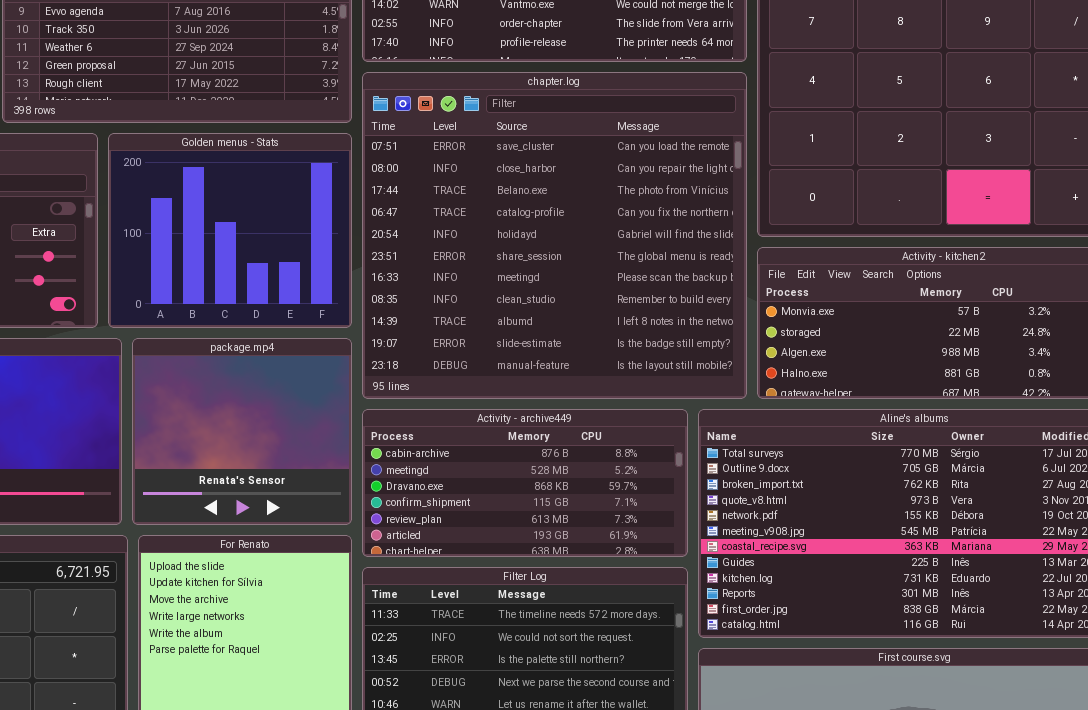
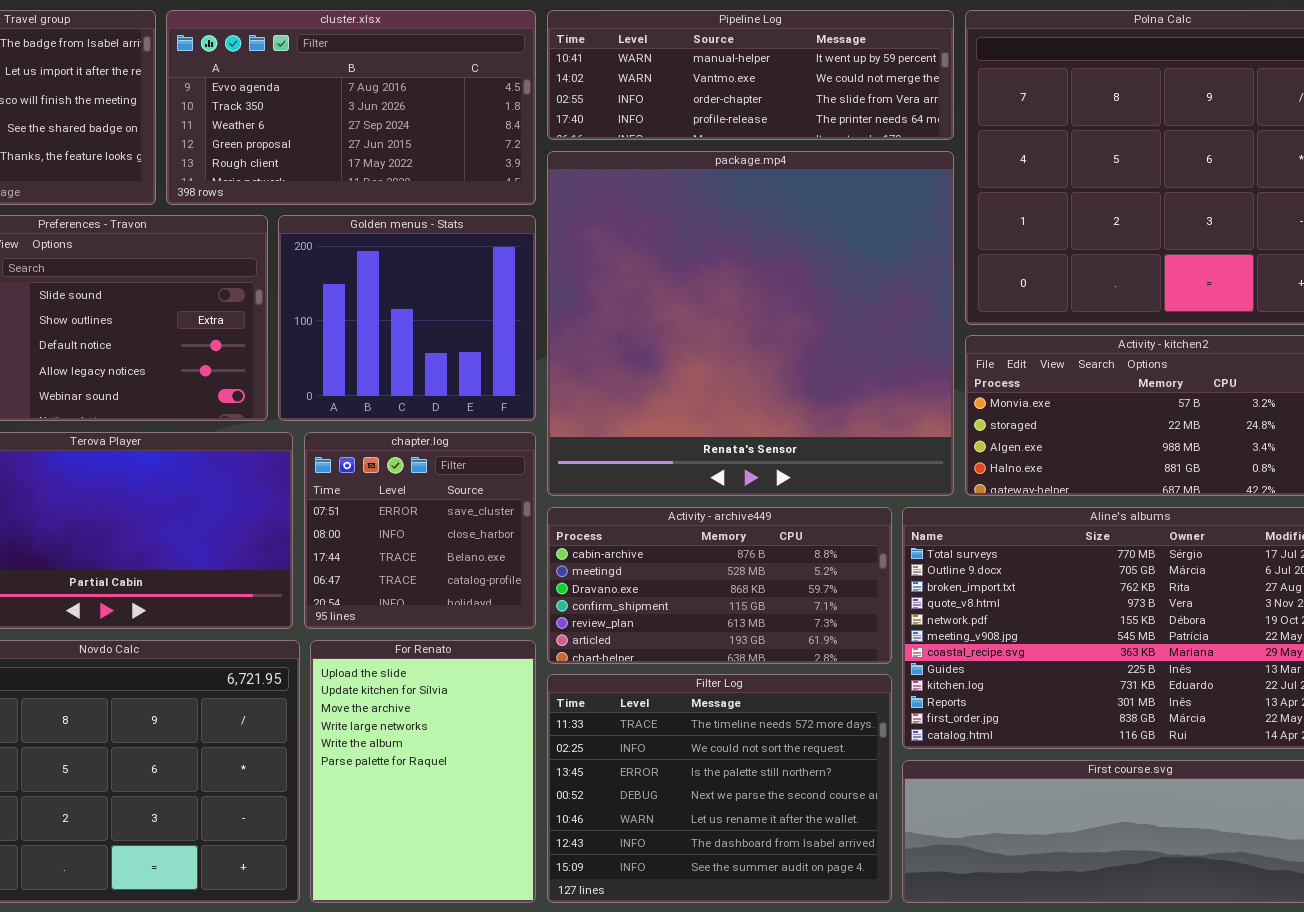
chapter.log: [362,72,747,399] -> [304,432,536,629], moved, resized
package.mp4: [132,338,352,525] -> [547,151,954,496], moved, resized

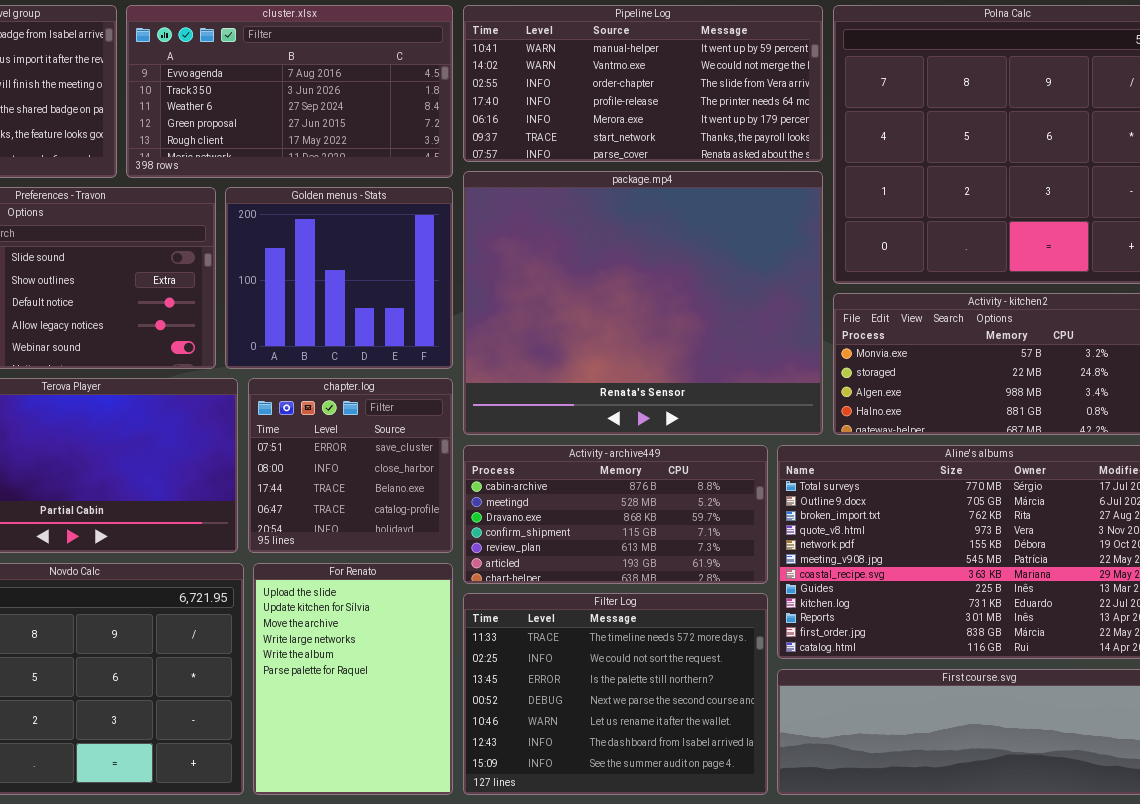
Pipeline Log: [547,10,954,140] -> [463,5,823,162], resized
package.mp4: [547,151,954,496] -> [463,171,823,435], resized

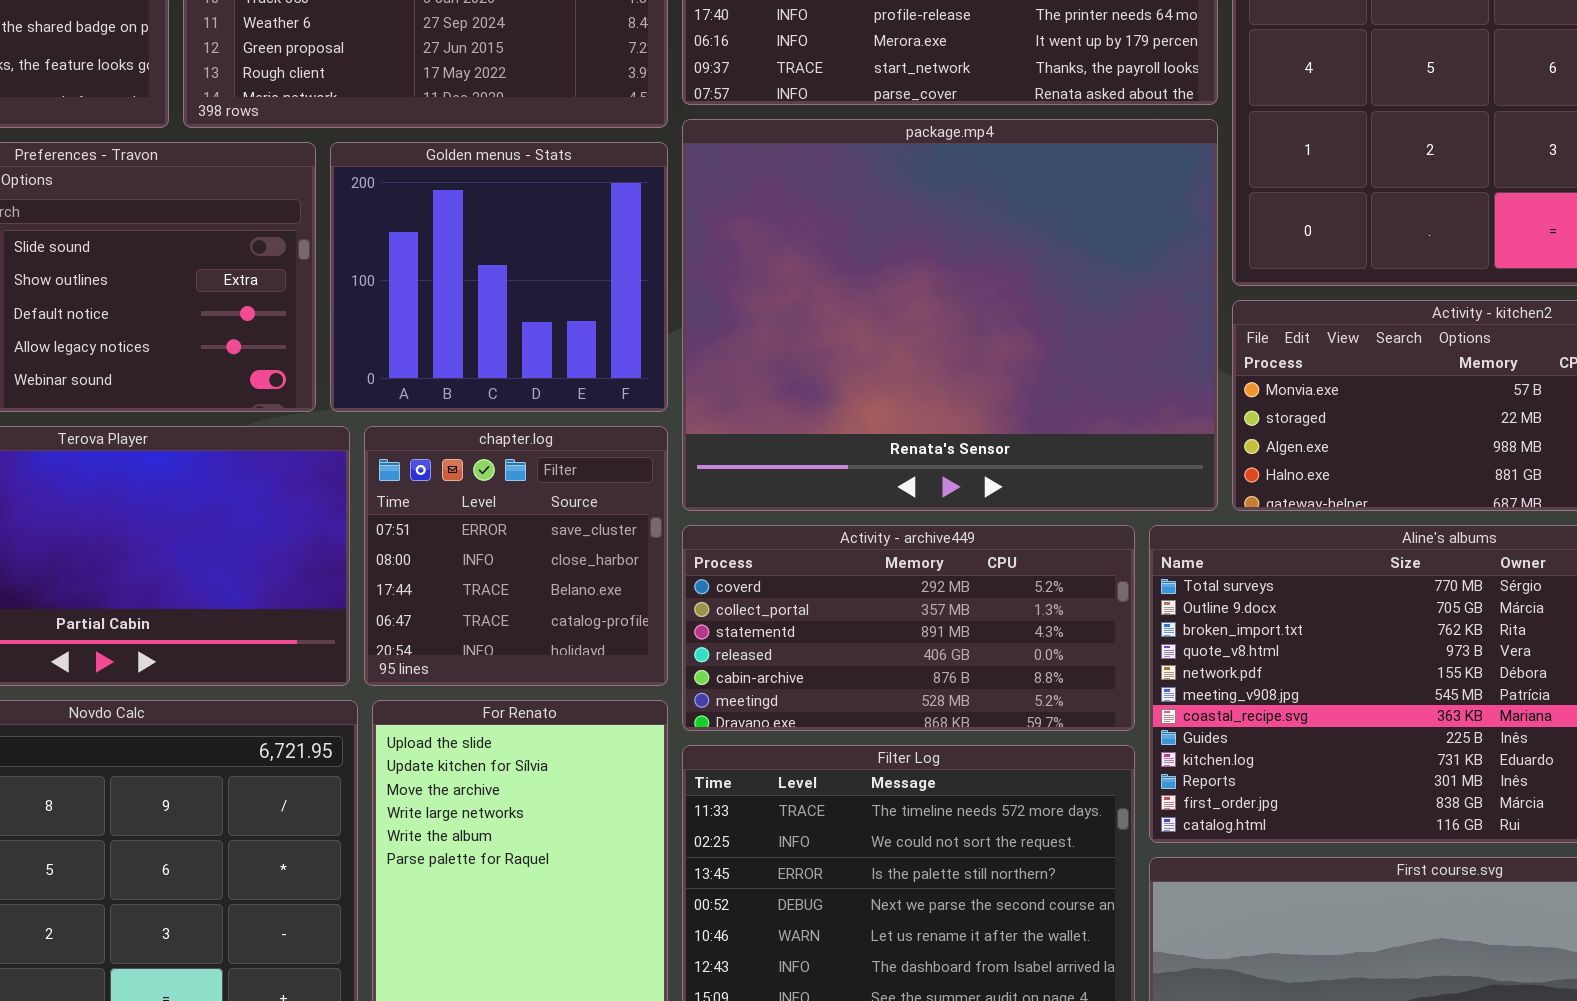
Activity - archive449: [463,445,768,584] -> [682,525,1135,731], scrolled up 4 rows

